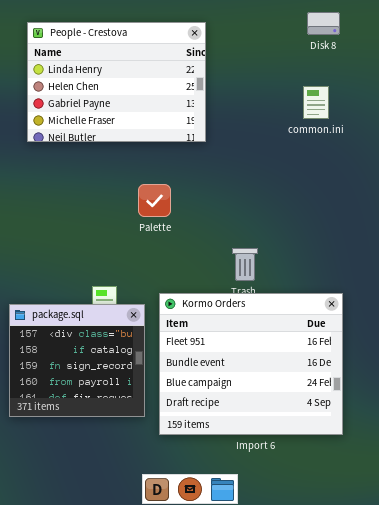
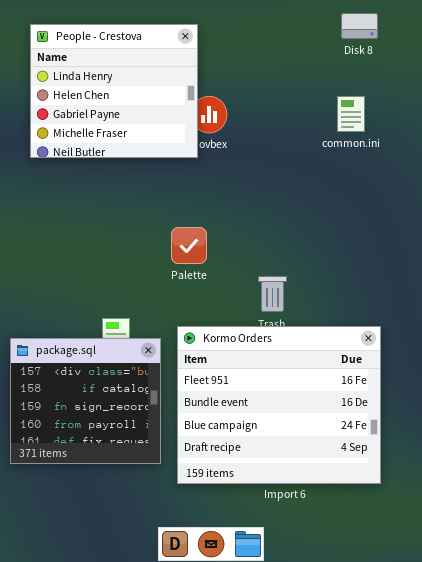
People - Crestova: [27,22,206,142] -> [30,24,198,158], resized
Palette: [138,184,171,217] -> [171,227,207,264], moved

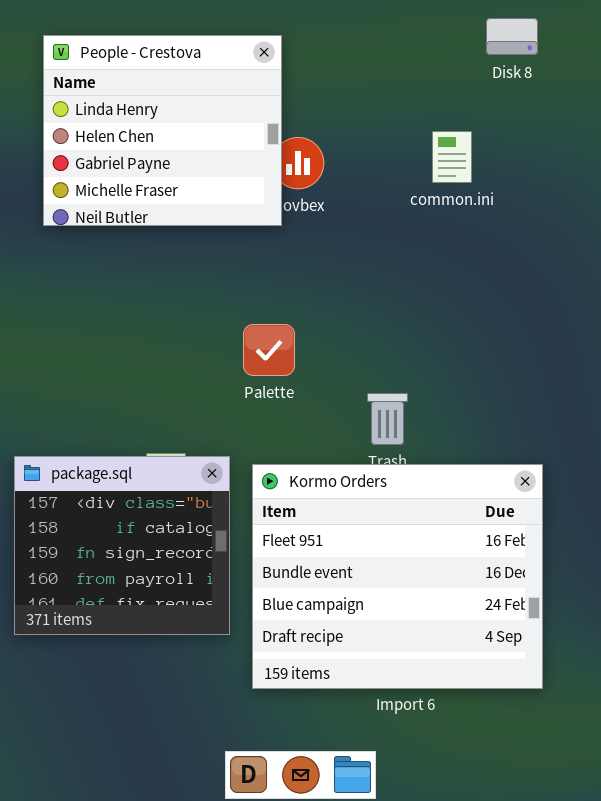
common.ini: [337,96,365,132] -> [432,131,472,183], moved
package.sql: [10,338,161,464] -> [14,456,230,635], moved

